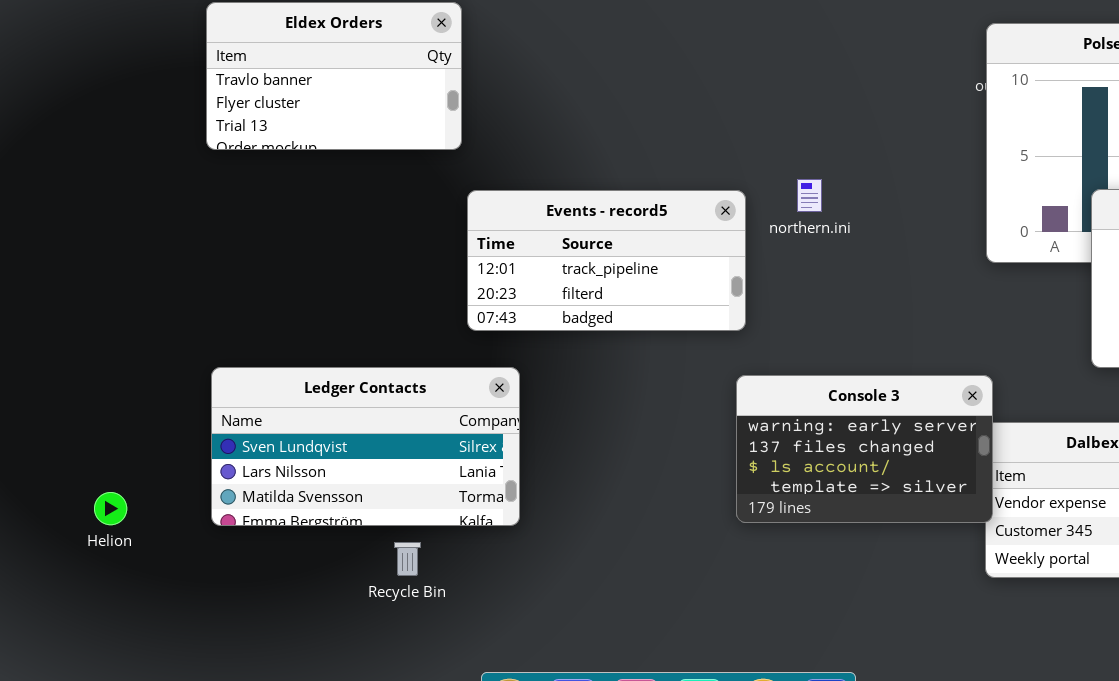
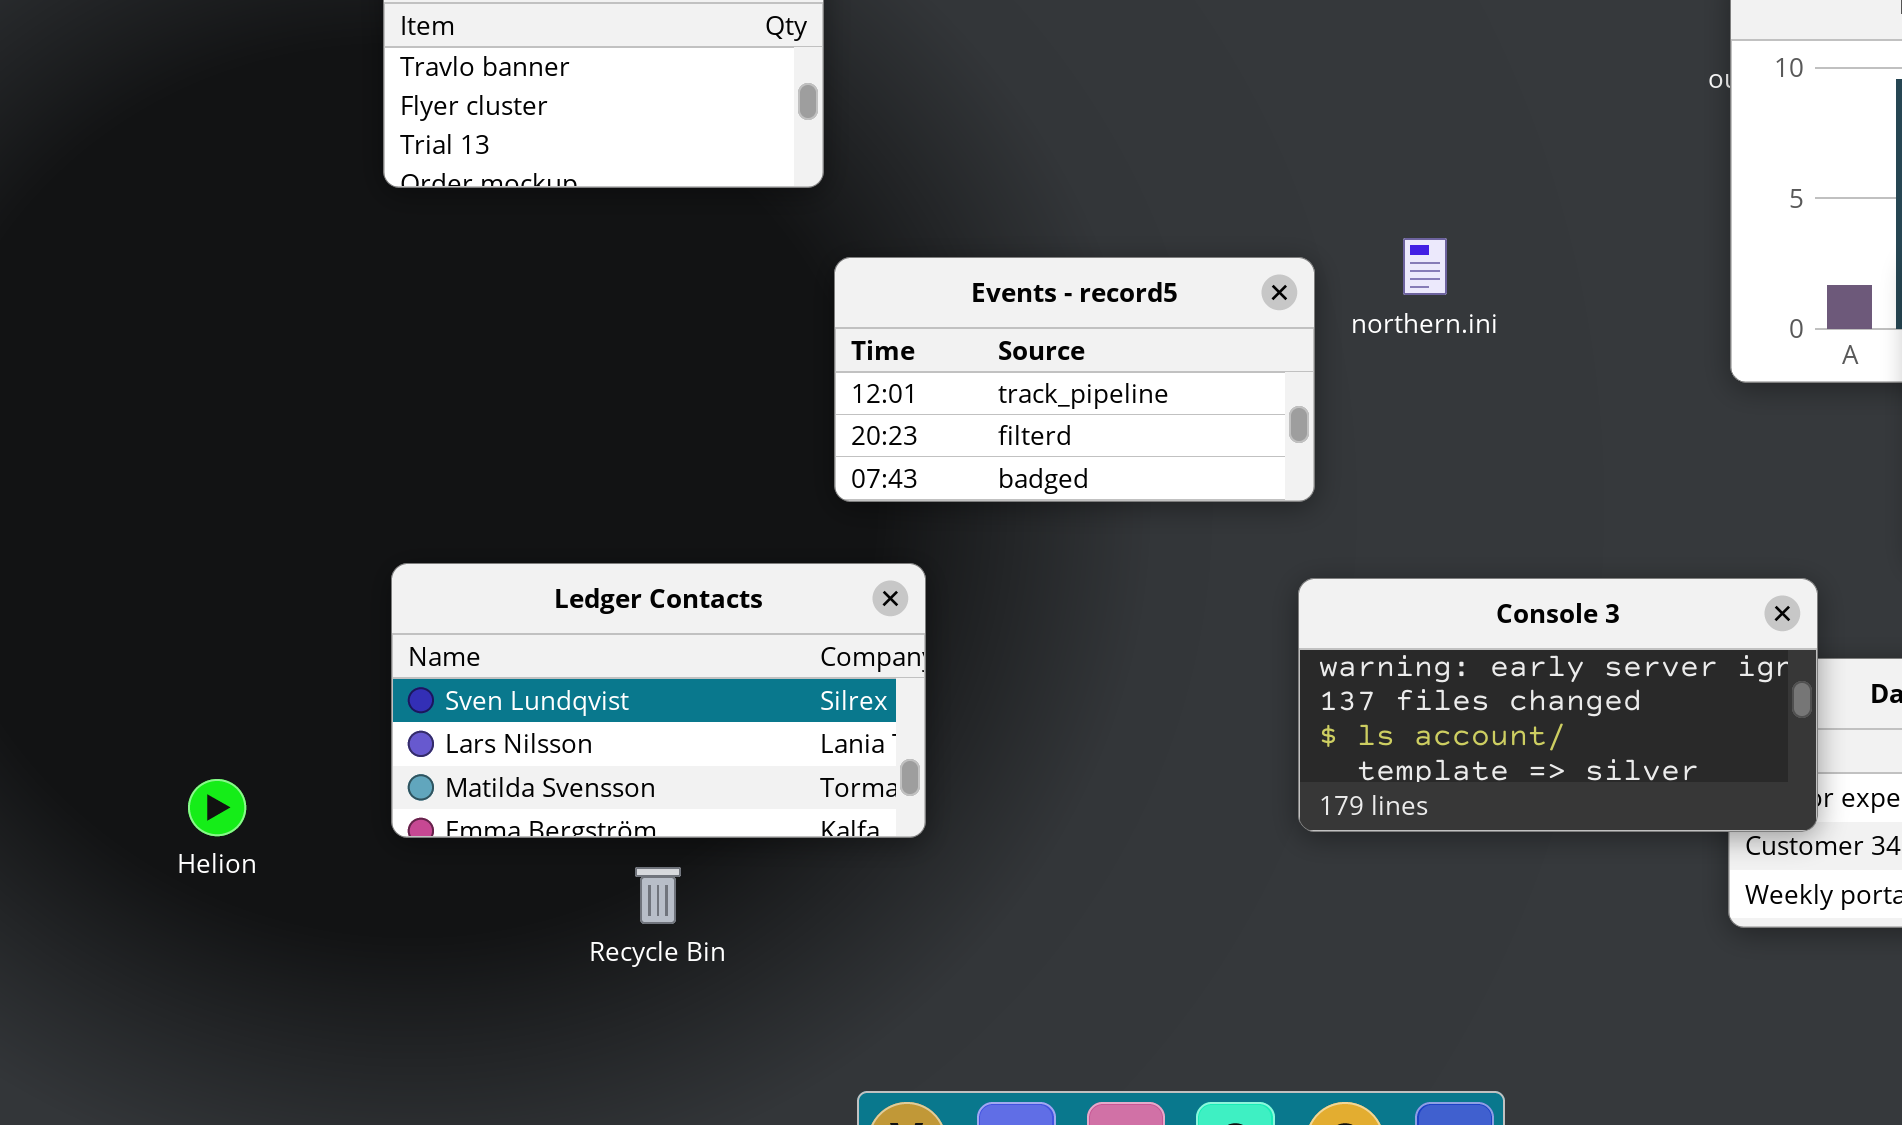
Console 3: [736,375,993,523] -> [1298,578,1818,832], resized
Recycle Bin: [394,542,421,576] -> [635,867,681,924], moved

